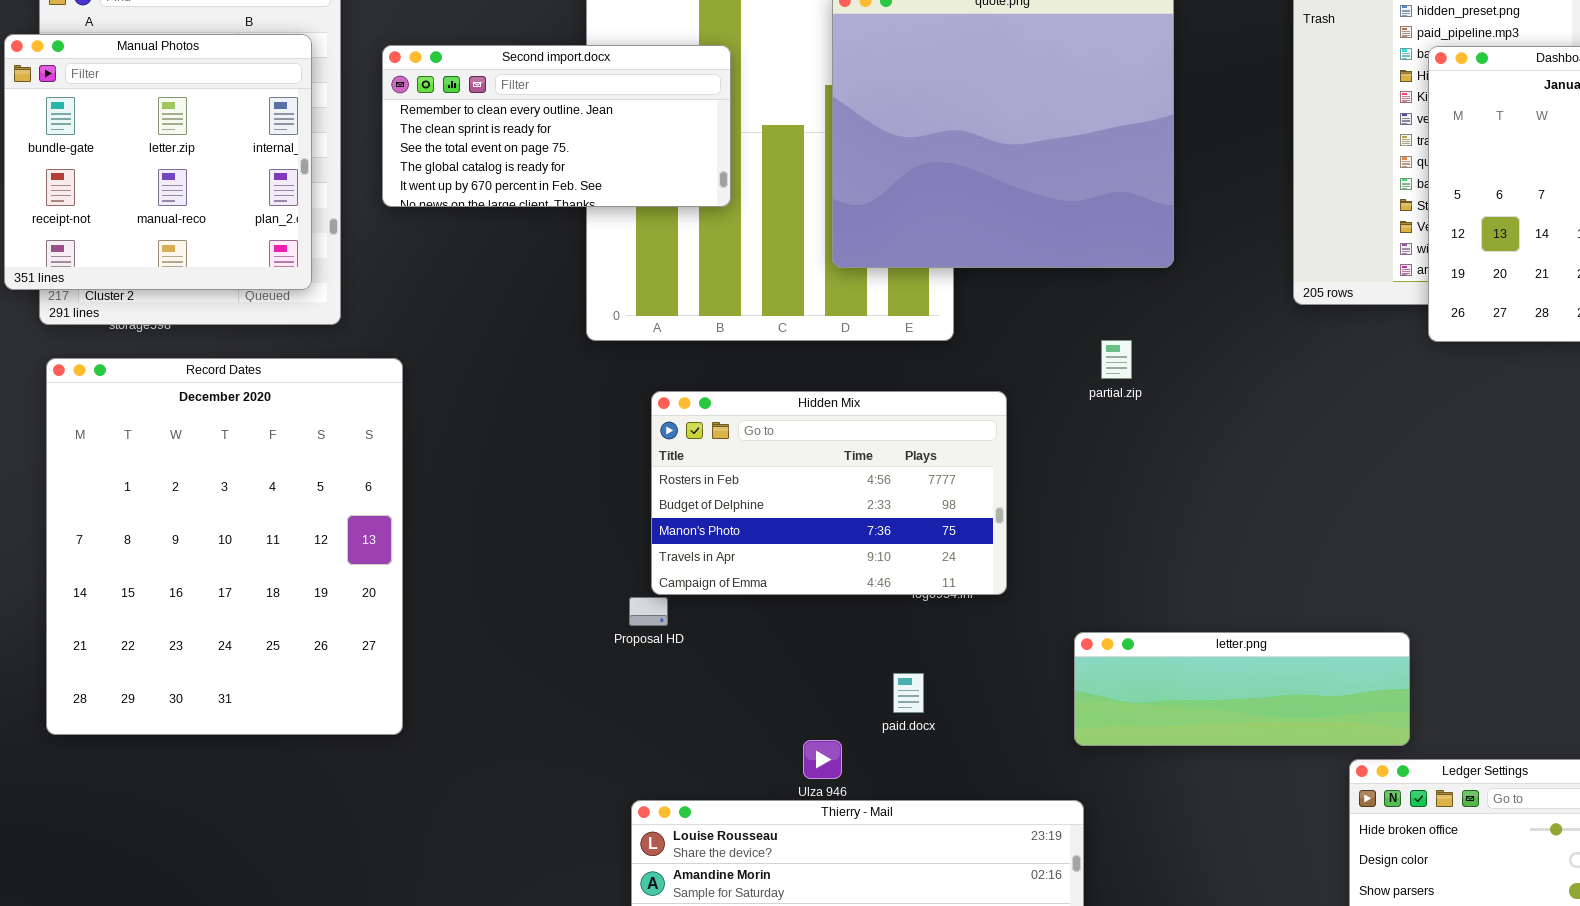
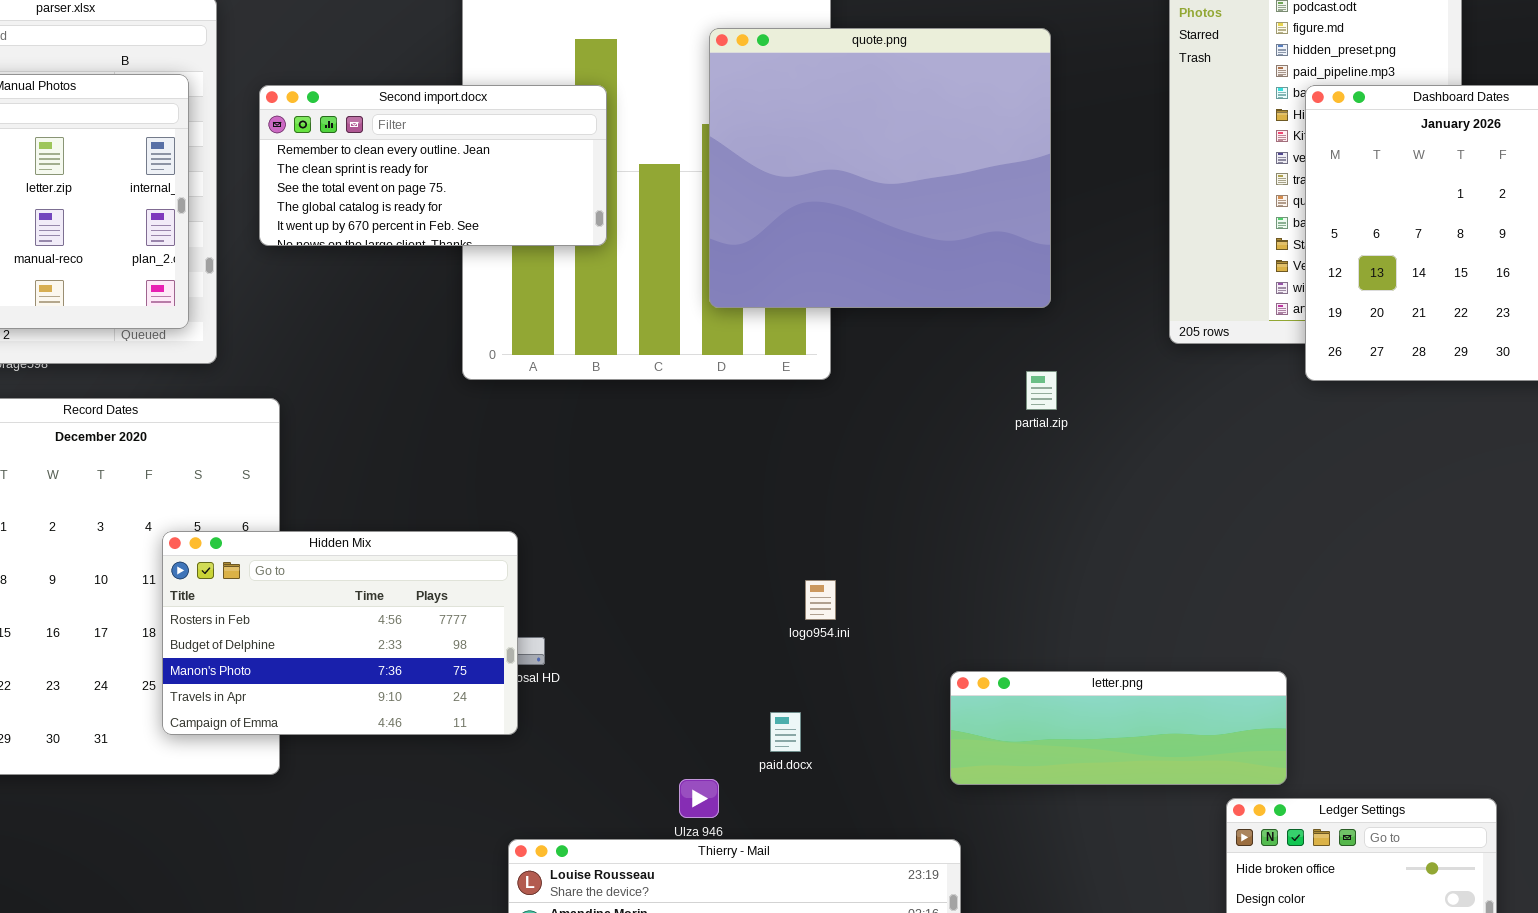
partial.zip: [1101,340,1132,379] -> [1026,371,1057,410], moved
Hidden Mix: [651,391,1007,595] -> [162,531,518,735], moved

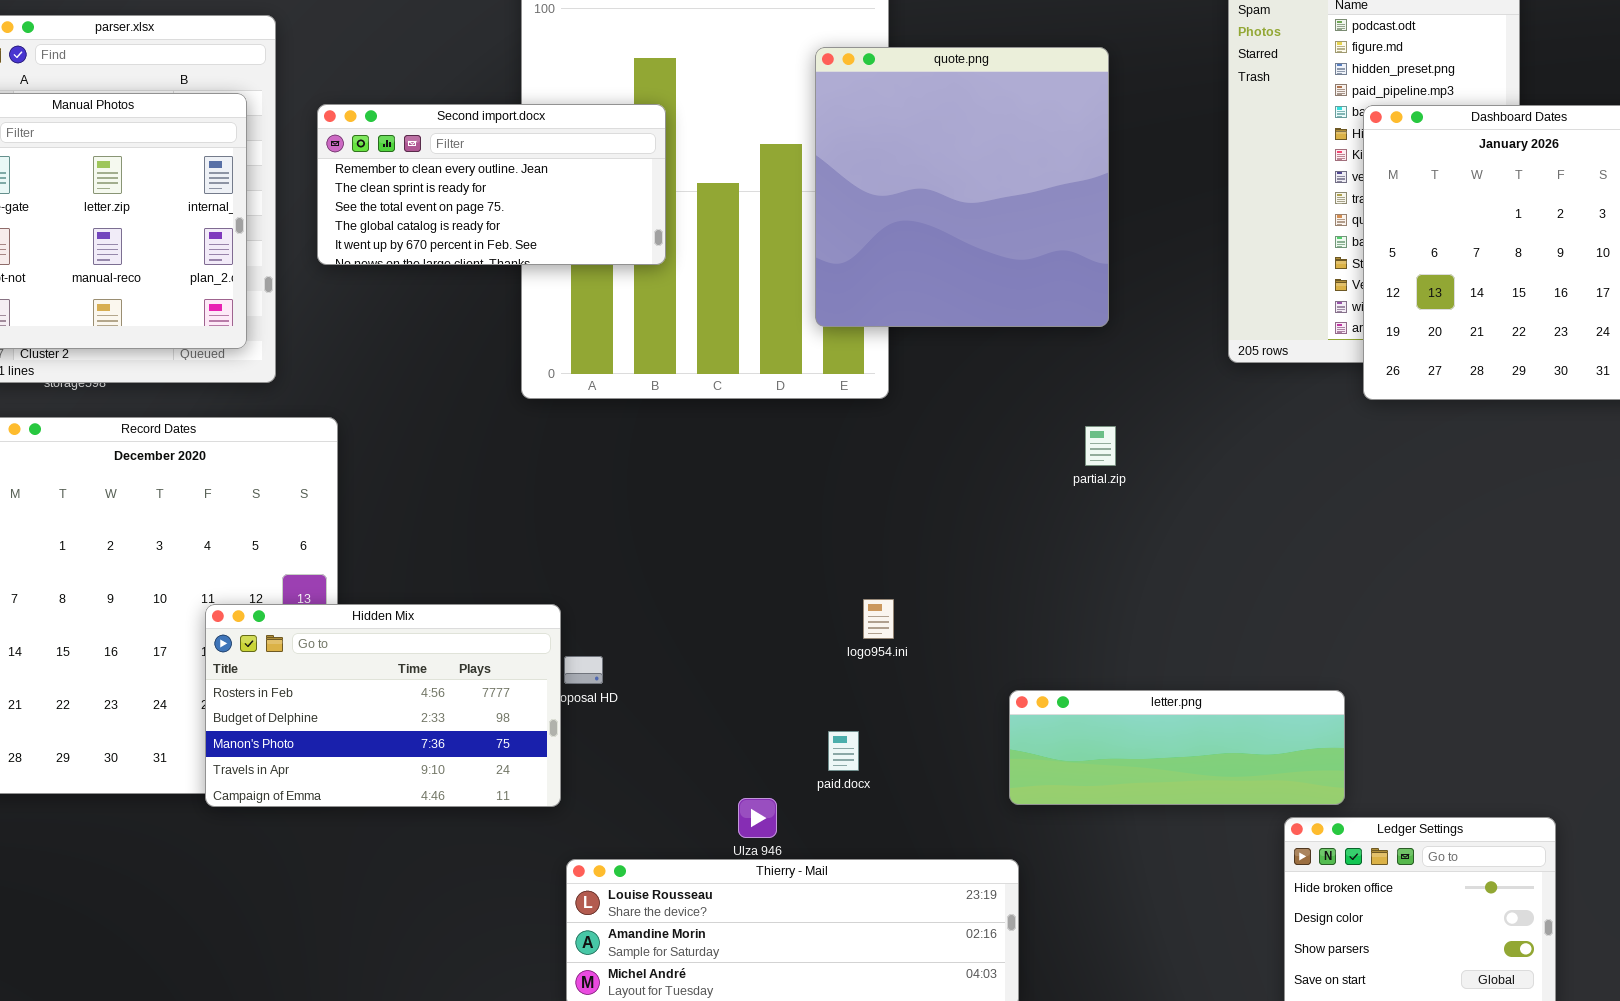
quote.png: [709,28,1051,308] -> [815,47,1109,327], resized
partial.zip: [1026,371,1057,410] -> [1085,426,1116,466], moved
Hidden Mix: [162,531,518,735] -> [205,604,561,807], moved

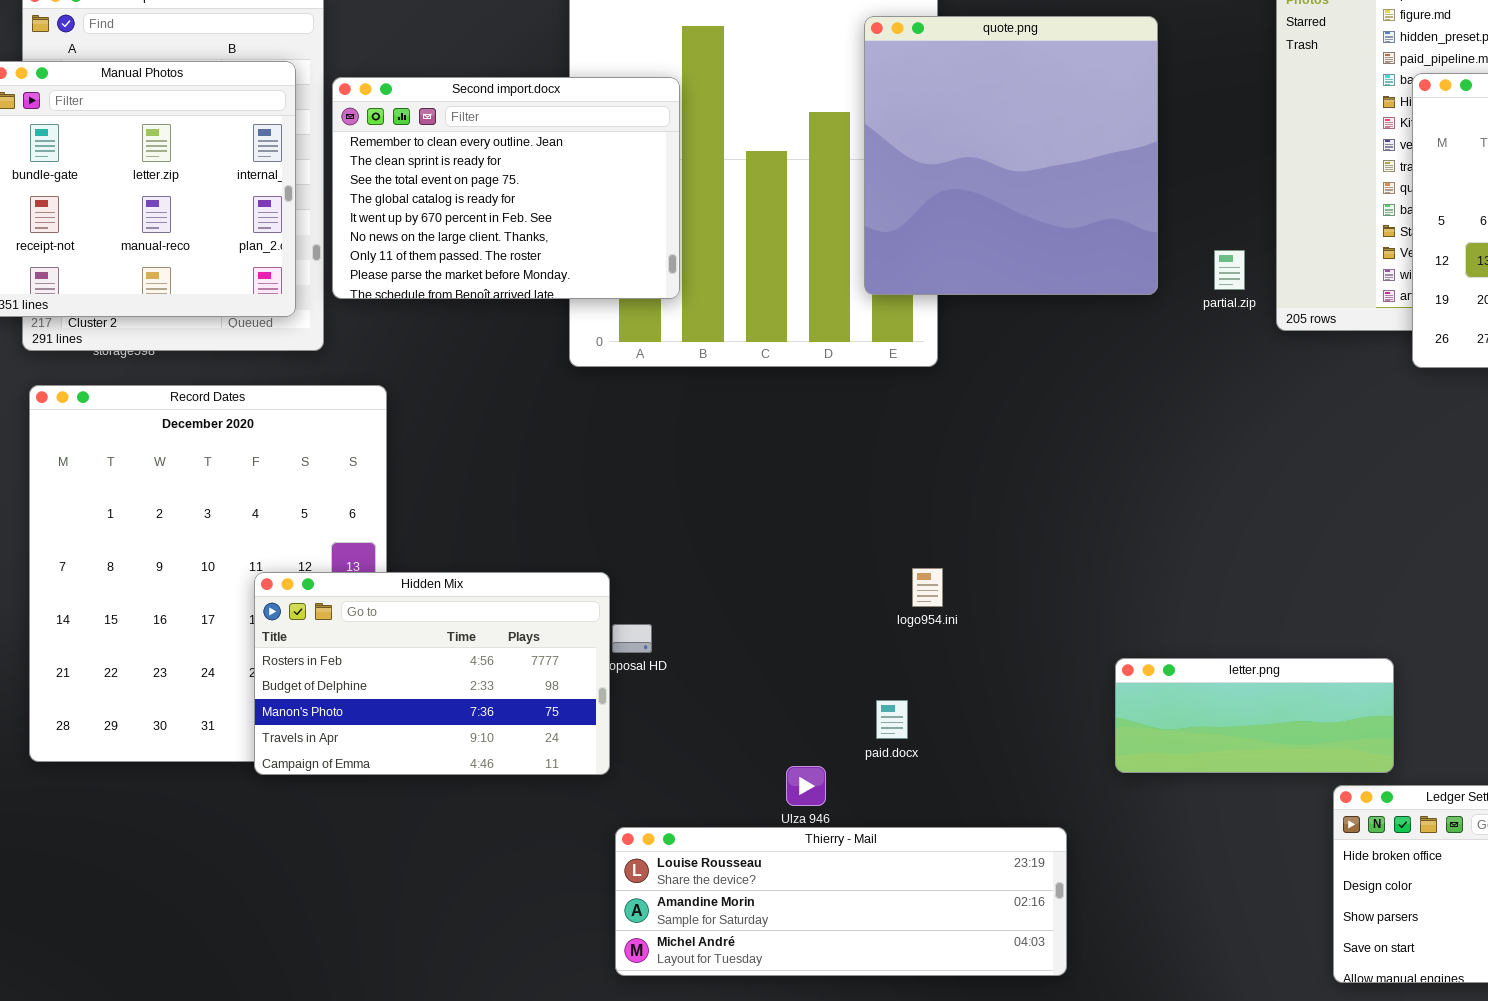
Second import.docx: [317,104,666,265] -> [332,77,680,299], moved, resized
partial.zip: [1085,426,1116,466] -> [1214,250,1245,290], moved
letter.png: [1009,690,1345,805] -> [1115,658,1394,773], resized

